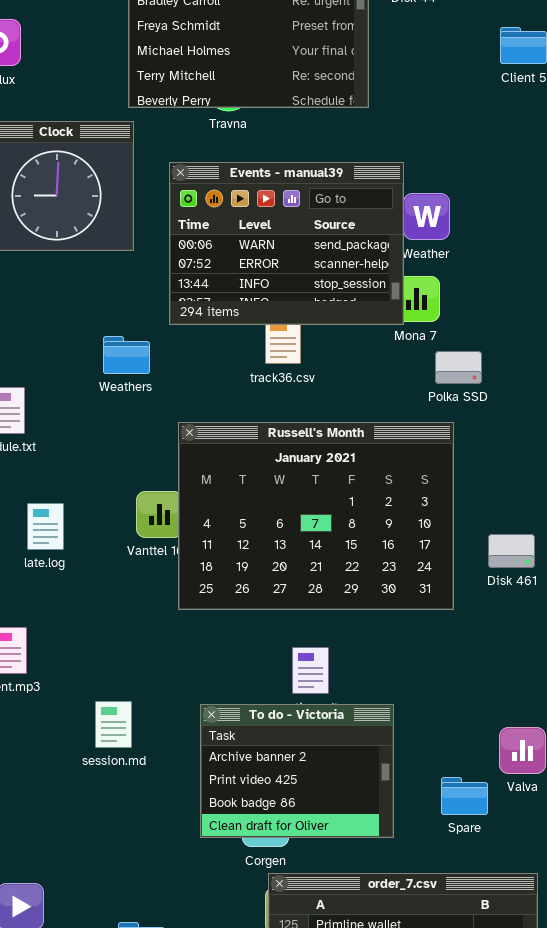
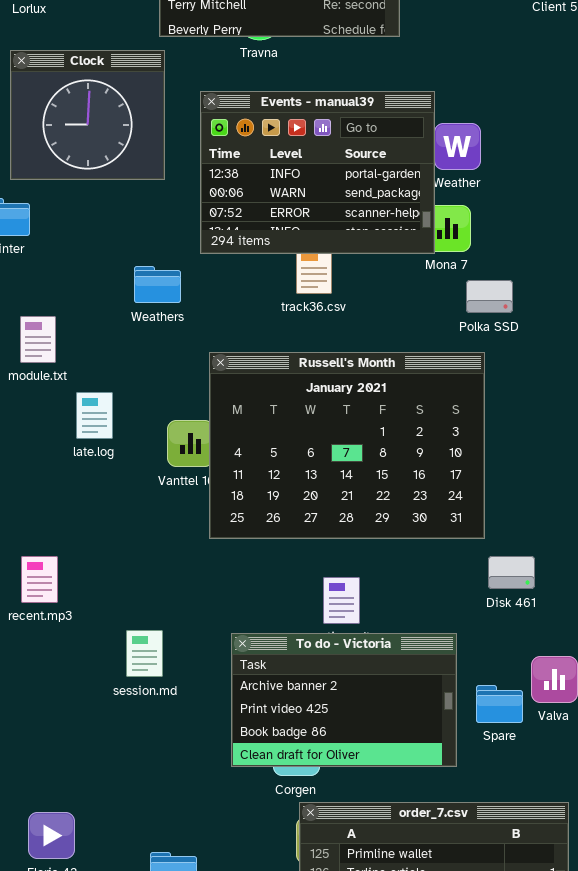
Events - manual39: [169,162,404,325] -> [200,91,435,254], scrolled up 1 row
late.log: [27,503,64,550] -> [76,392,113,439], moved
Disk 461: [488,534,535,568] -> [488,556,535,589], moved
To do - Victoria: [200,704,394,838] -> [231,633,457,767], resized
Spare: [441,777,488,815] -> [476,685,523,723], moved

